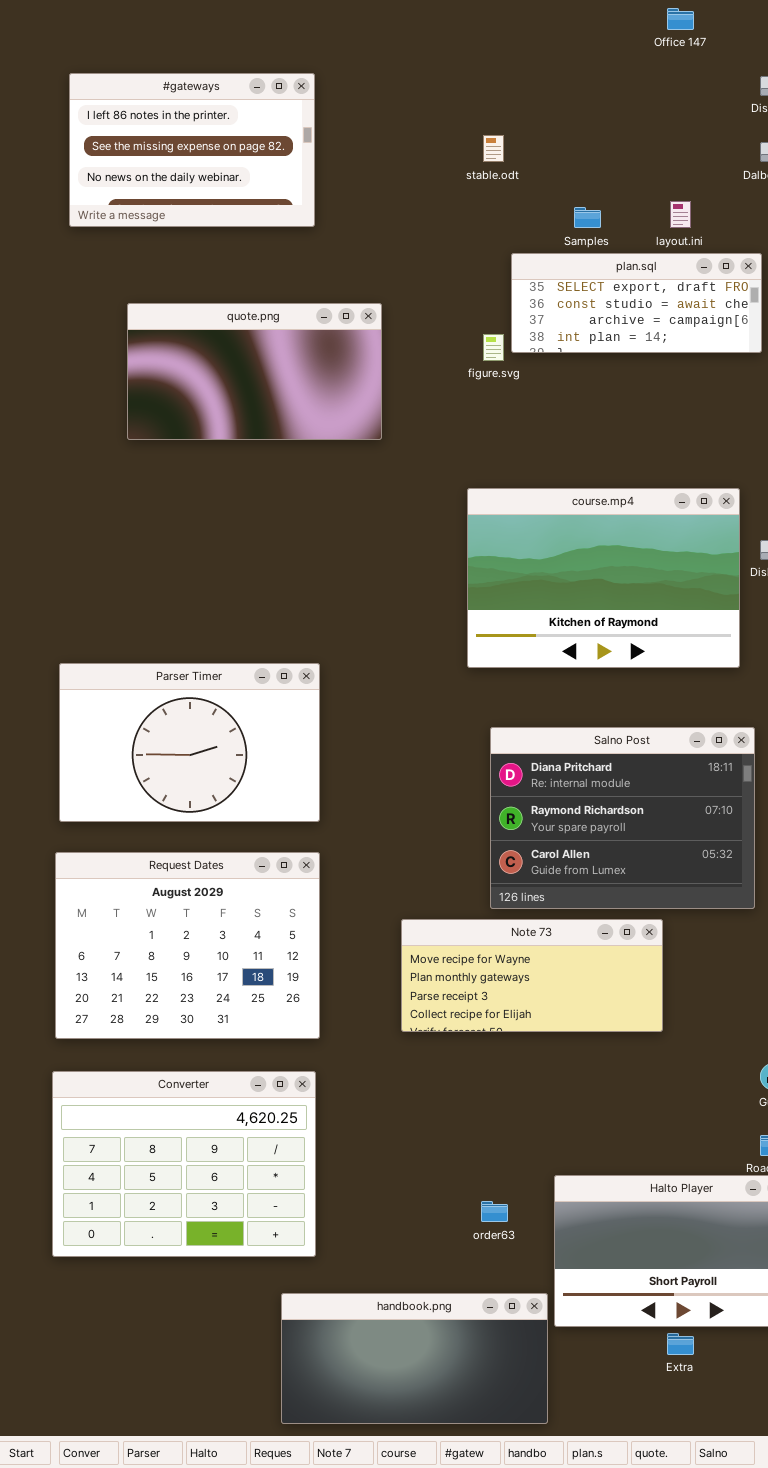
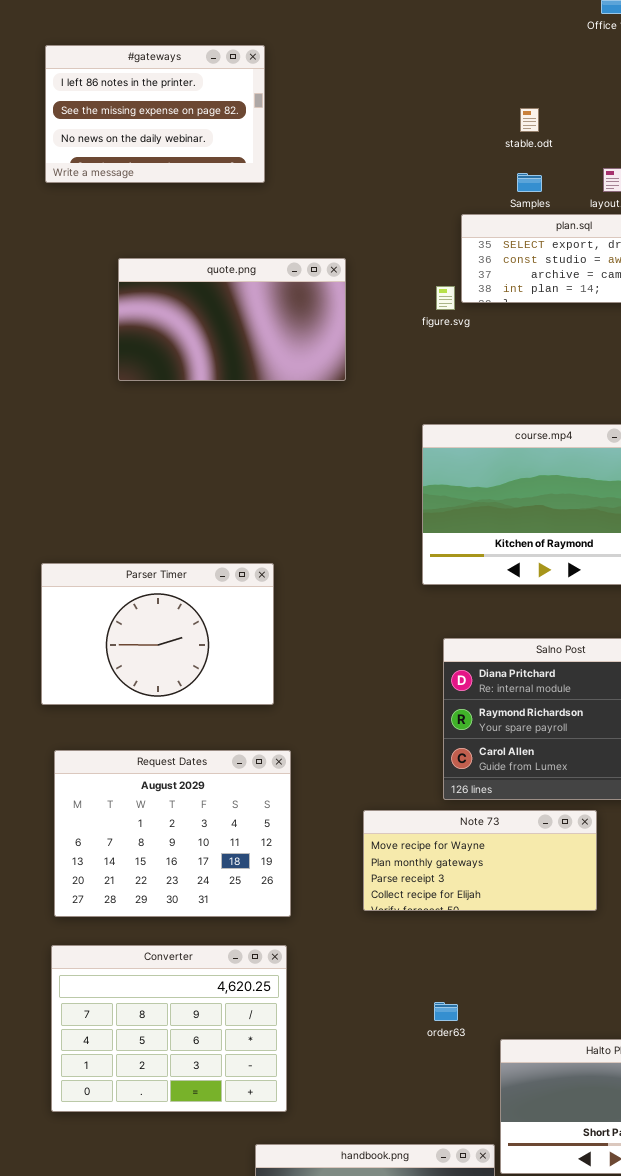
#gateways: [69,73,315,227] -> [45,45,265,183], moved
stable.odt: [483,135,504,162] -> [520,108,539,132], moved
Parser Timer: [59,663,320,822] -> [41,563,274,705], moved
order63: [481,1201,508,1222] -> [434,1002,458,1021], moved

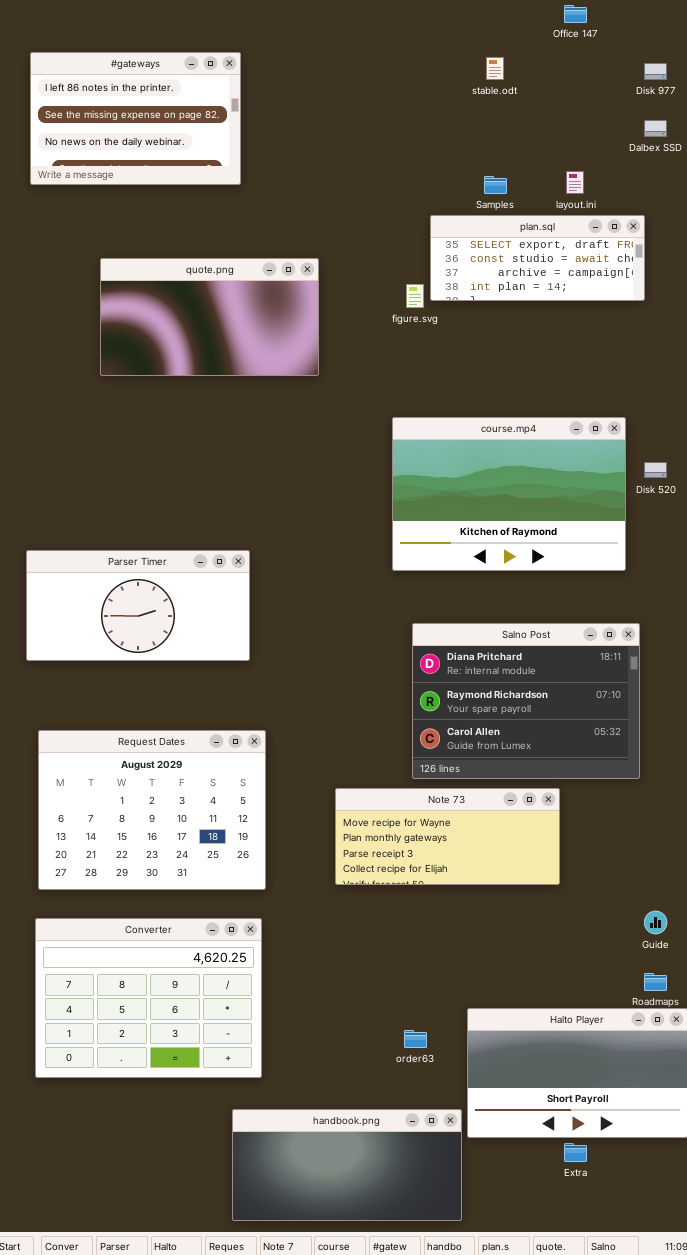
stable.odt: [520,108,539,132] -> [486,57,504,80], moved
Parser Timer: [41,563,274,705] -> [26,550,250,661], resized
order63: [434,1002,458,1021] -> [404,1030,427,1048], moved

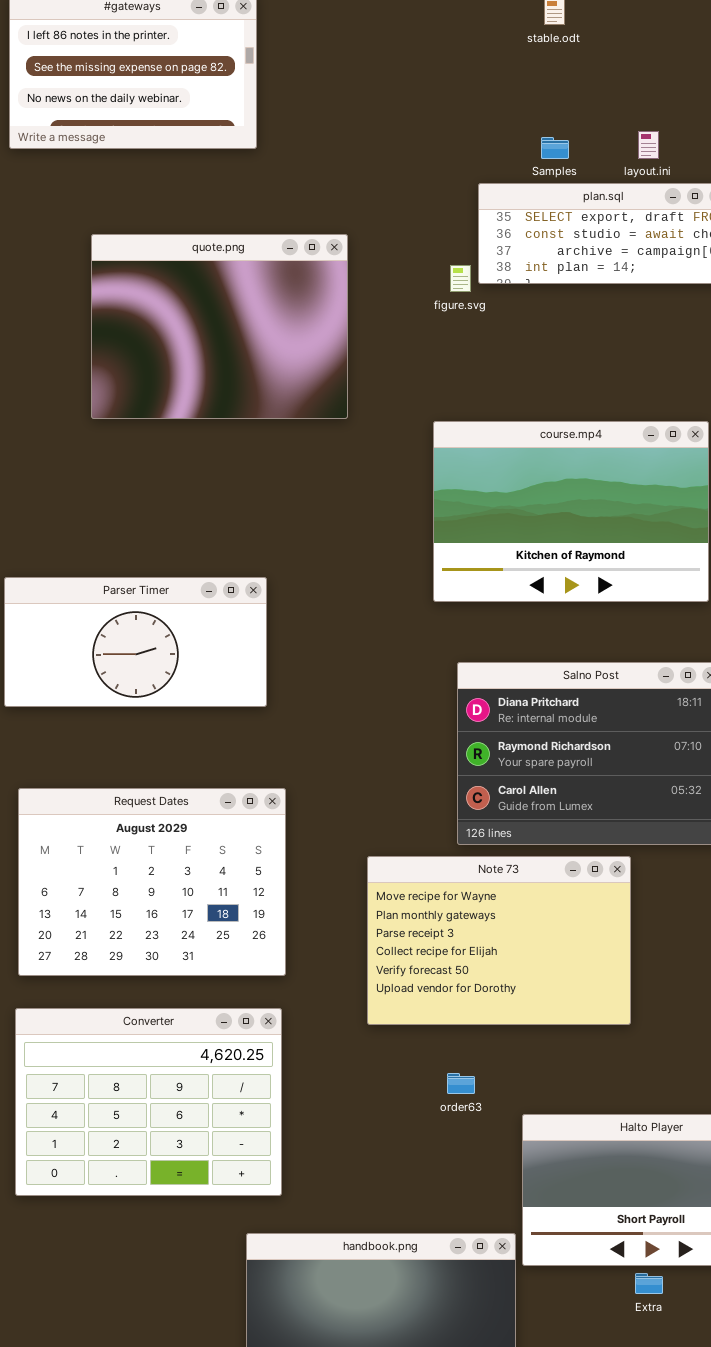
quote.png: [100,258,319,376] -> [91,234,348,419], resized
Note 73: [335,788,560,885] -> [367,856,631,1025], resized
order63: [404,1030,427,1048] -> [447,1073,475,1094], moved

